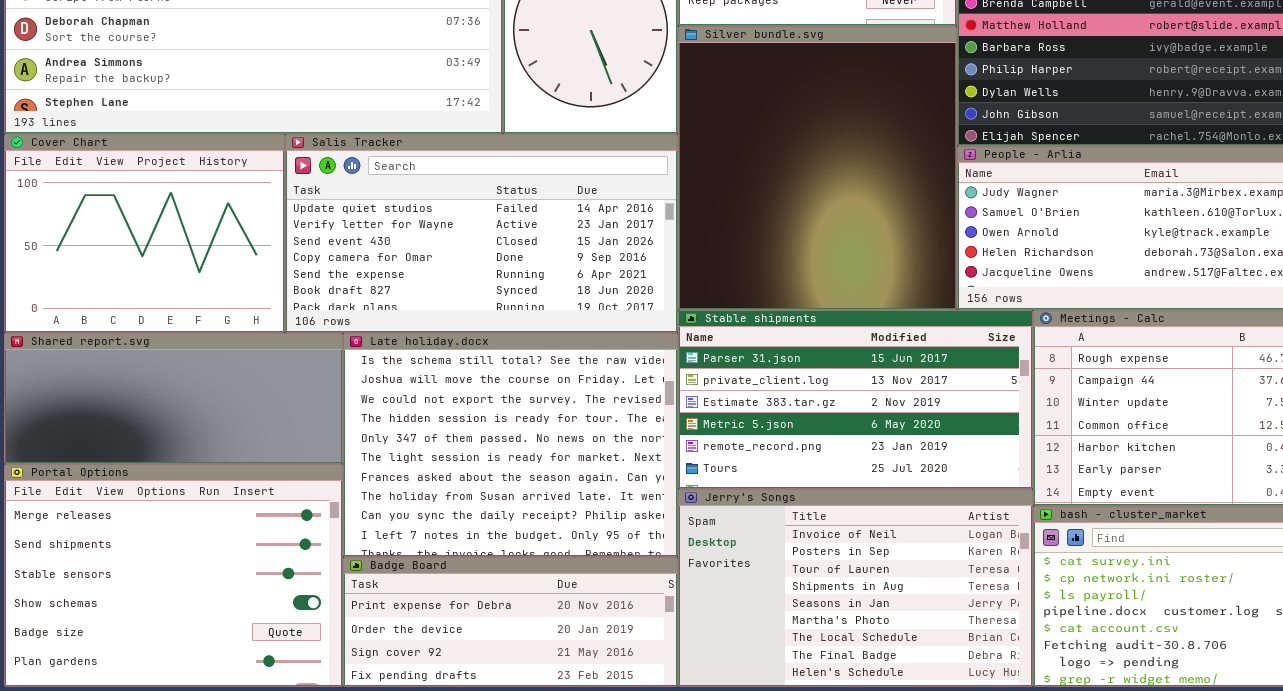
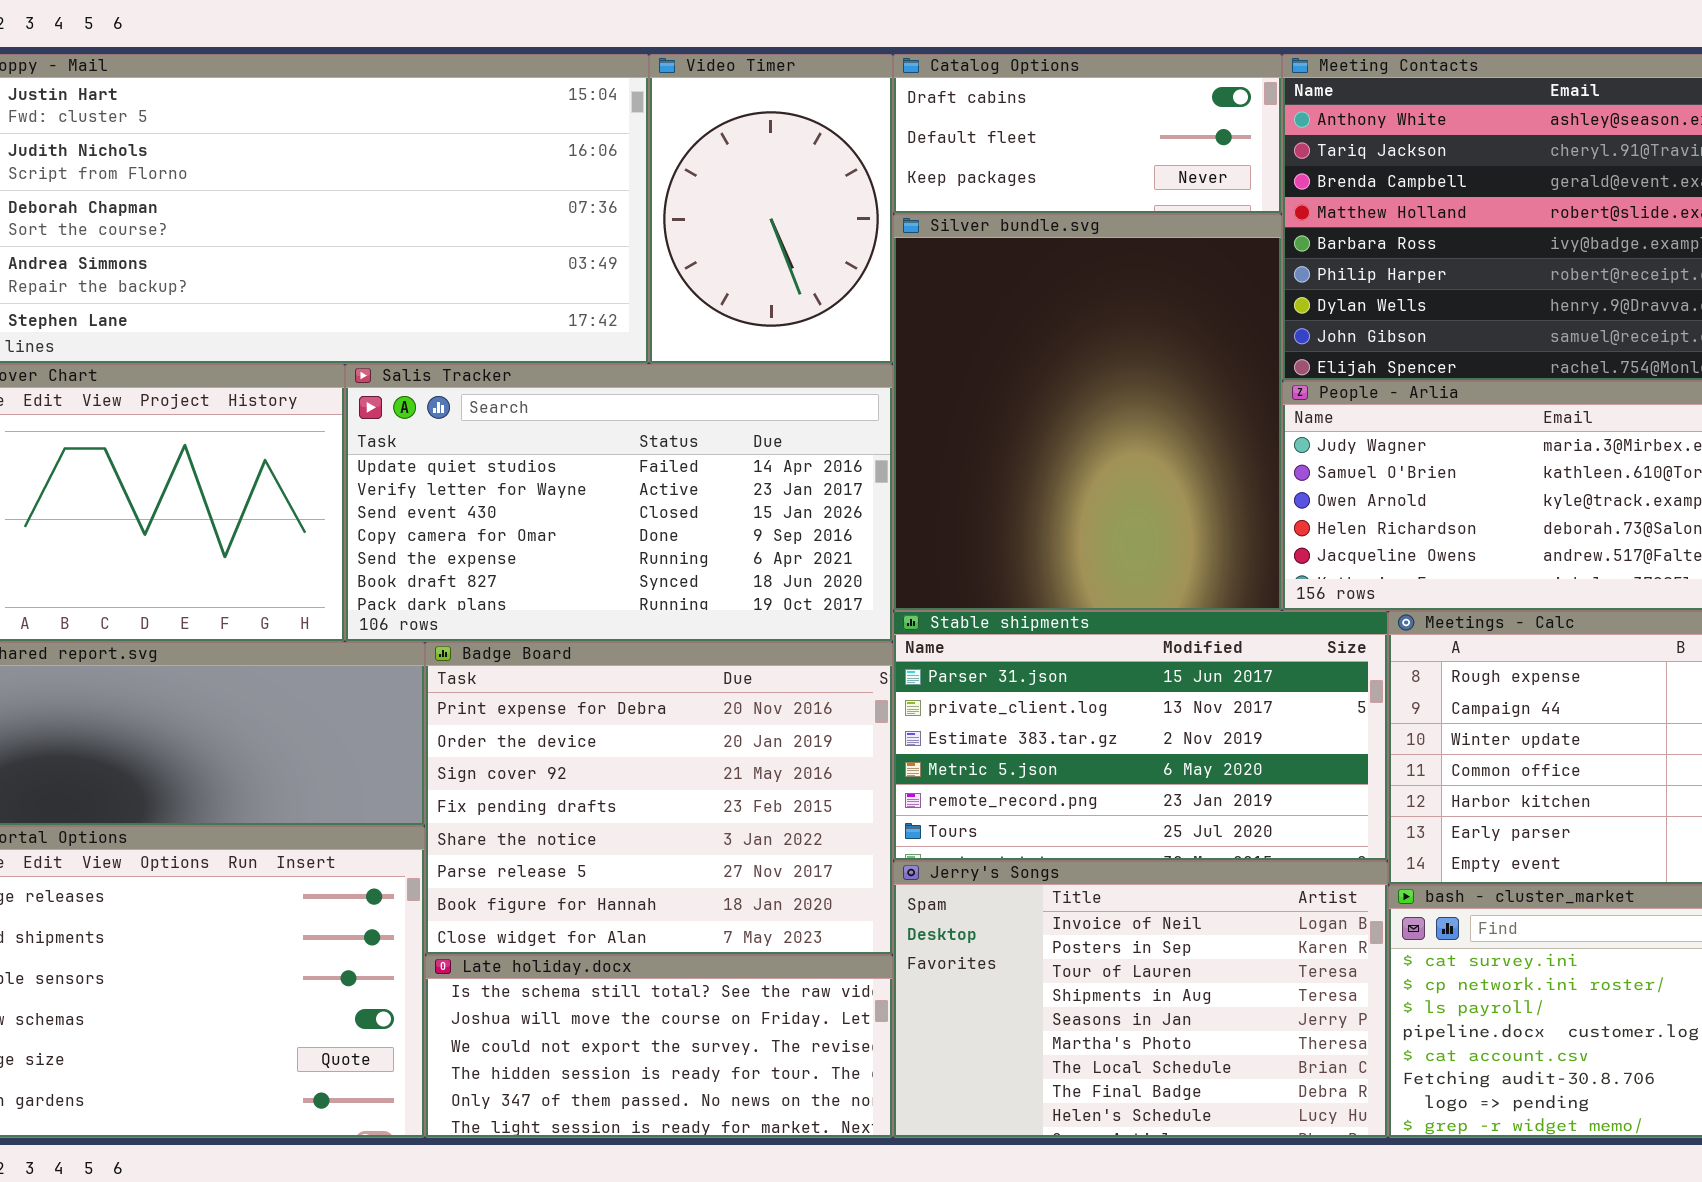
Late holiday.docx: [343,333,678,557] -> [425,955,893,1138], moved, resized
Badge Board: [343,557,678,687] -> [425,642,893,955], moved, resized

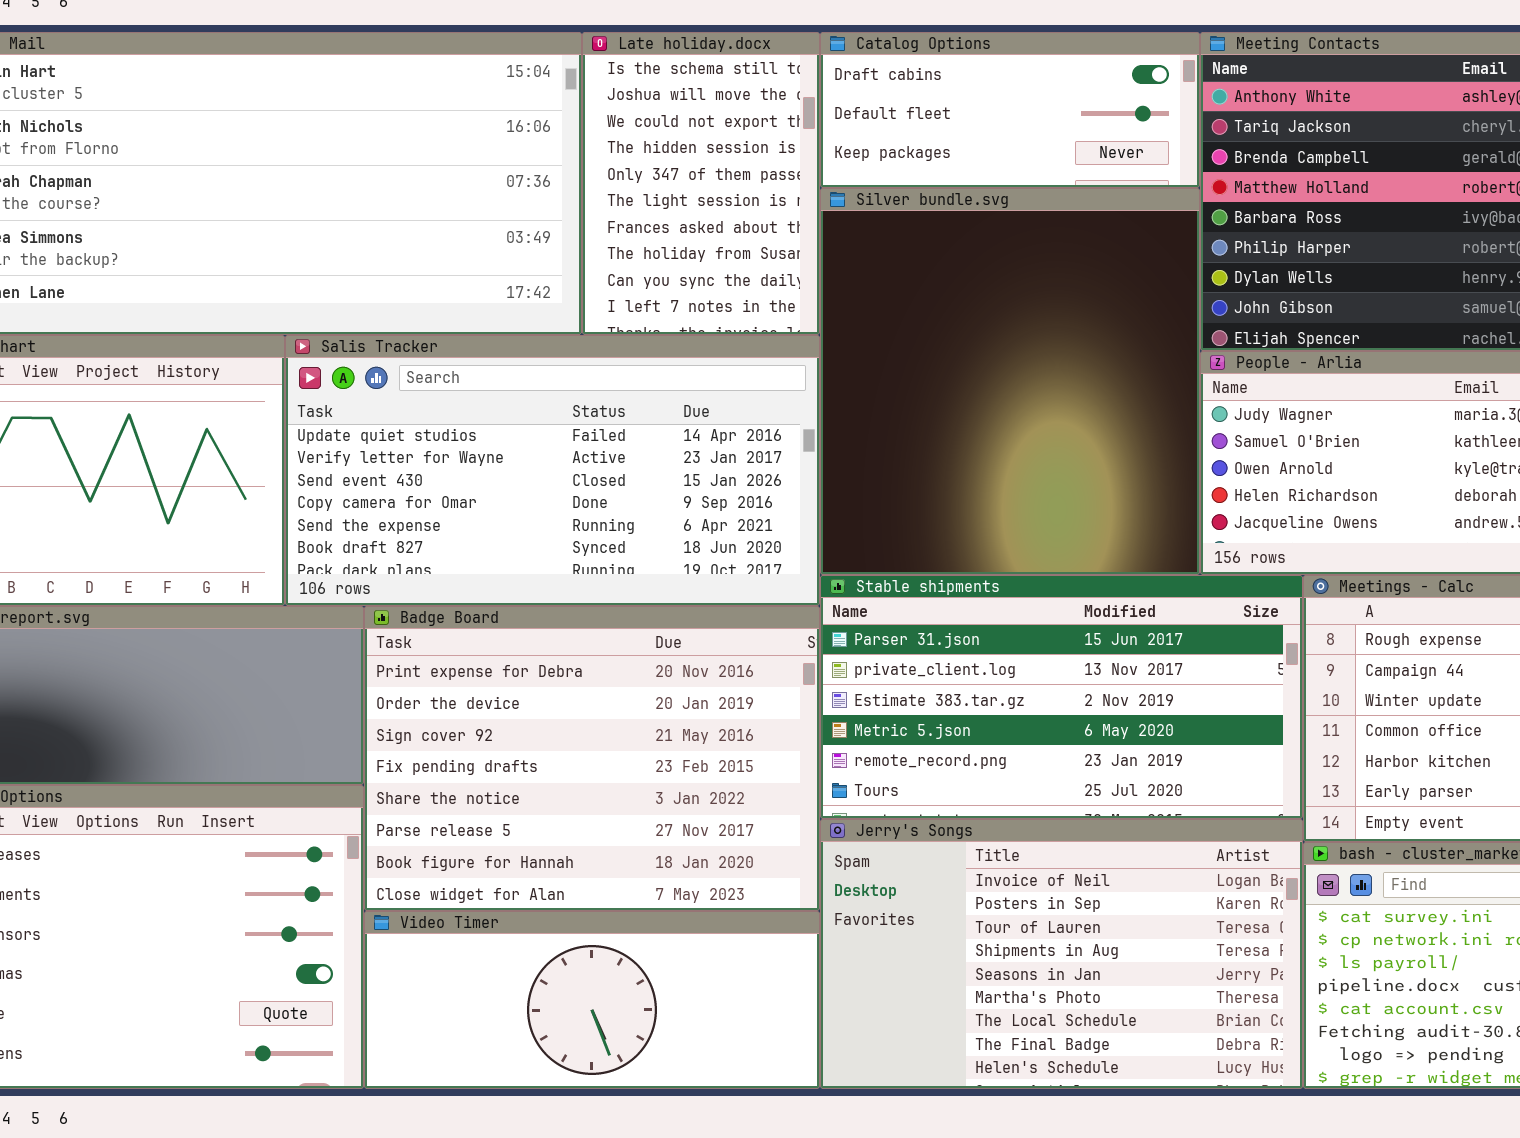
Video Timer: [649,54,893,364] -> [364,911,820,1089], moved, resized
Late holiday.docx: [425,955,893,1138] -> [582,32,820,335], moved, resized

